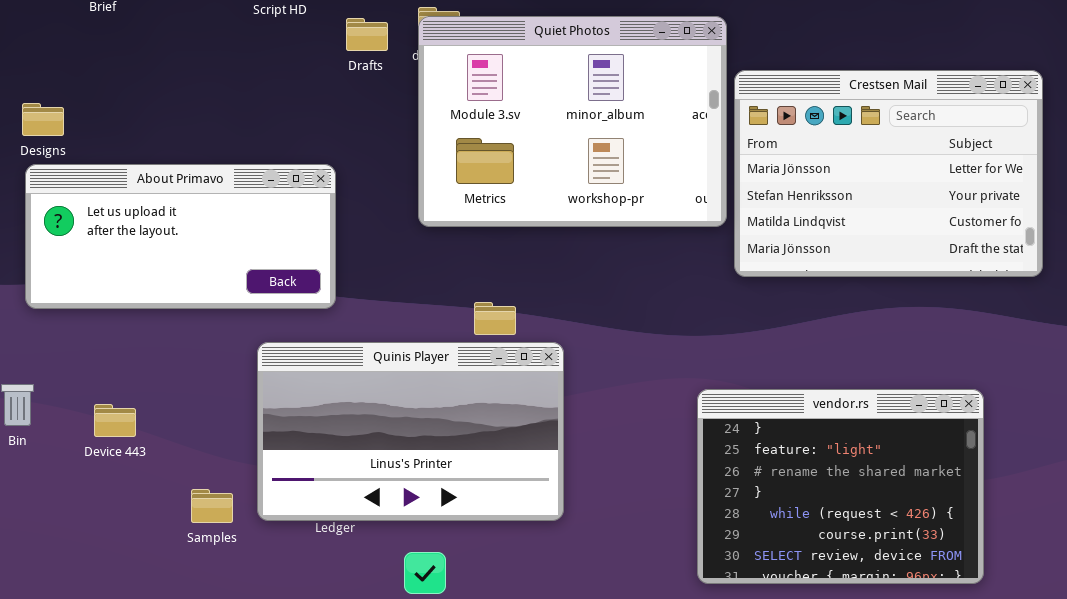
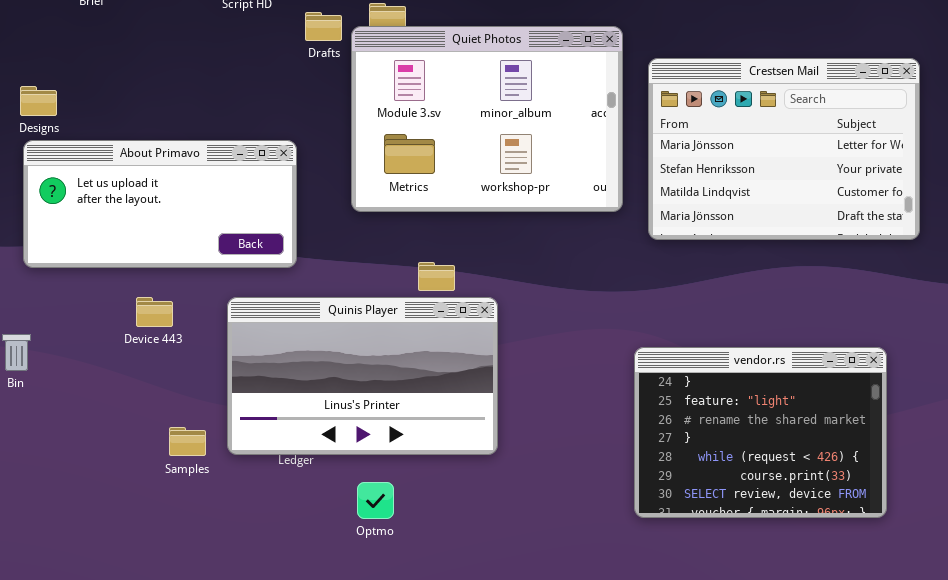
Quiet Photos: [418,16,727,227] -> [351,26,623,212], moved
vendor.rs: [697,389,984,584] -> [634,347,887,518], moved
Device 443: [94,404,136,437] -> [136,297,173,327], moved

